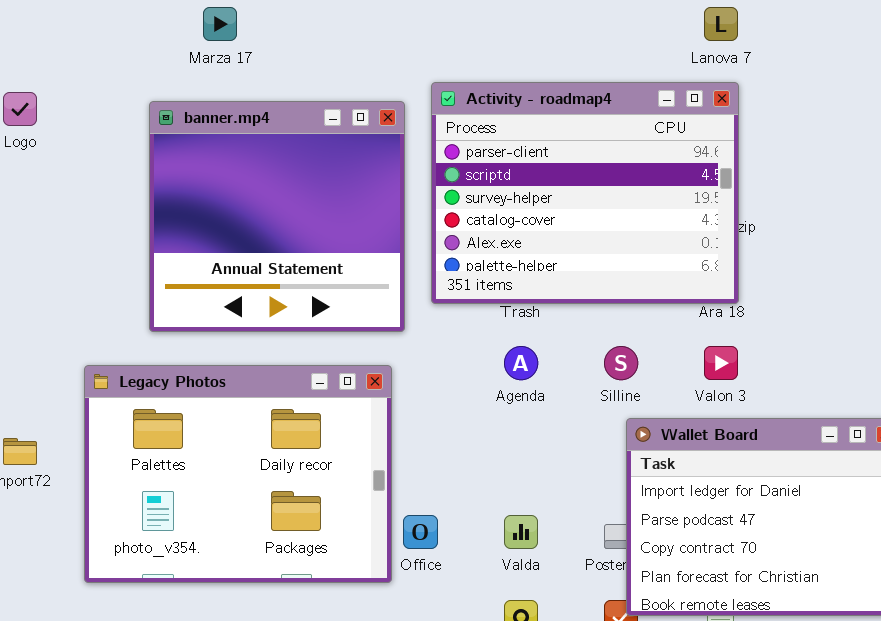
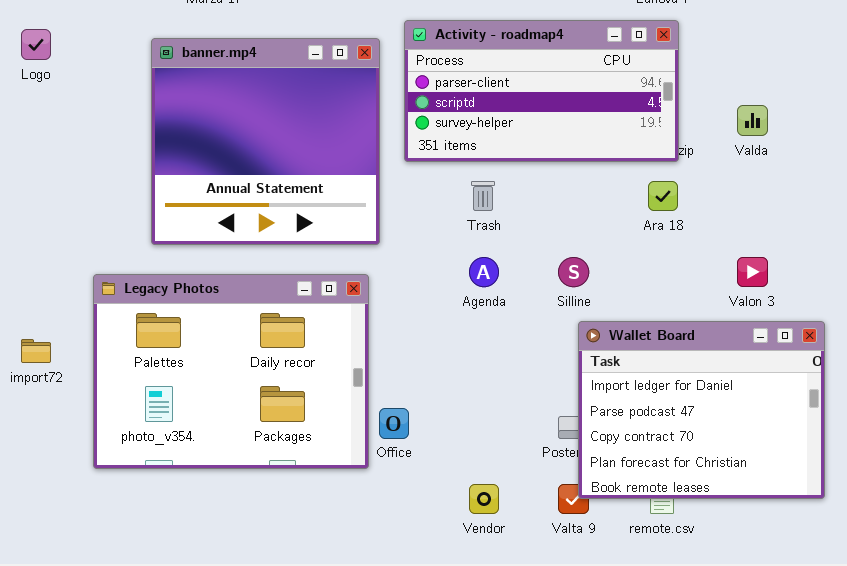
Activity - roadmap4: [431,82,739,304] -> [404,20,679,162], resized
Valon 3: [704,346,738,380] -> [737,257,768,287], moved
Valda: [504,515,538,549] -> [737,105,768,136], moved

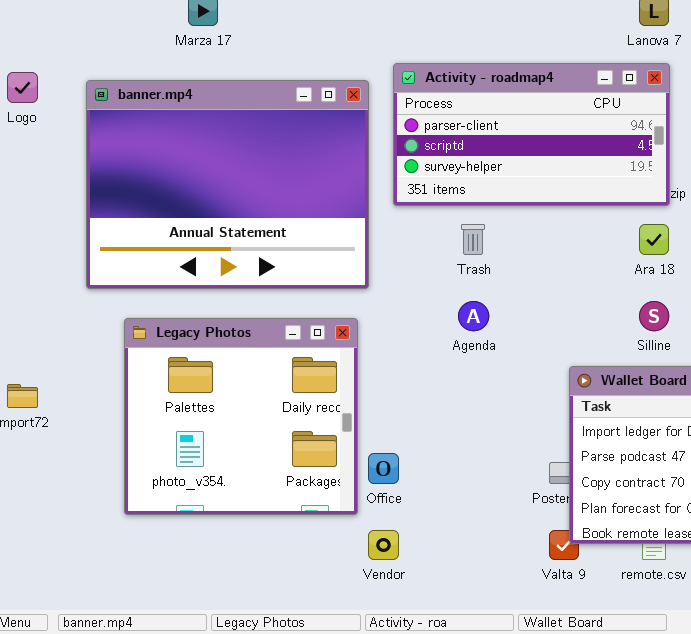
banner.mp4: [151,38,380,245] -> [86,80,369,289], resized
Silline: [558,257,589,287] -> [639,301,669,331], moved
Legacy Photos: [93,274,369,469] -> [124,318,358,515], resized
Vendor: [469,484,499,514] -> [368,530,399,560], moved

